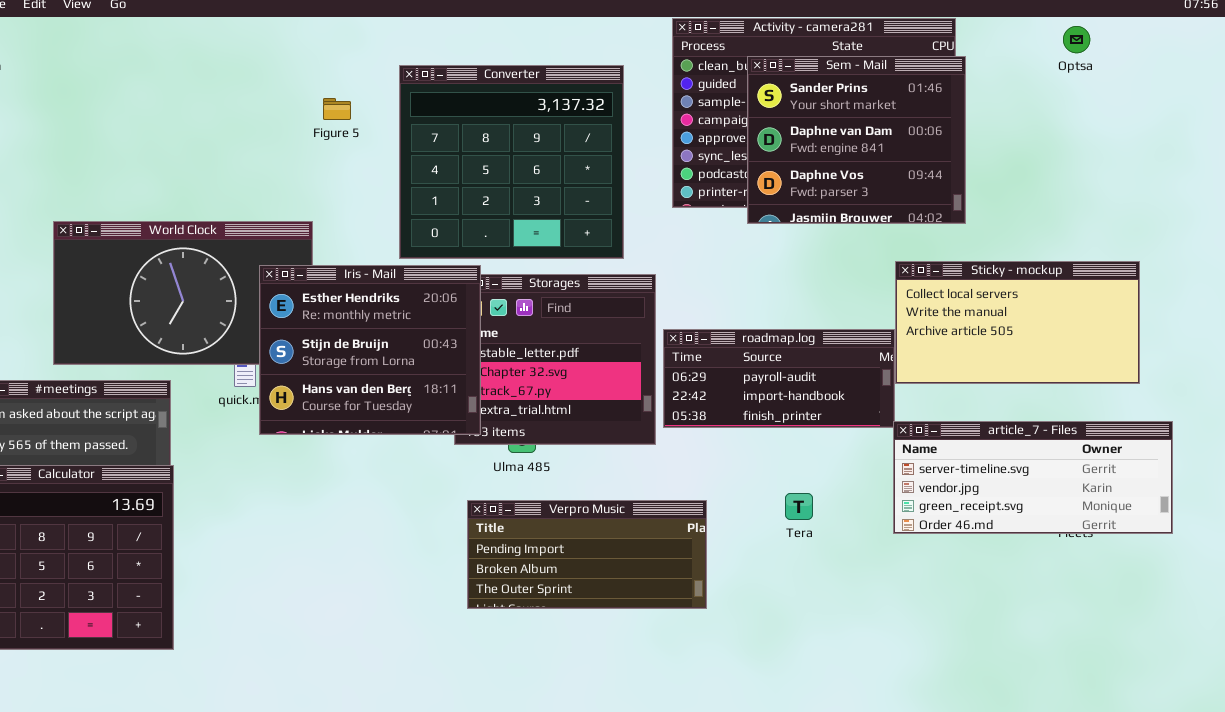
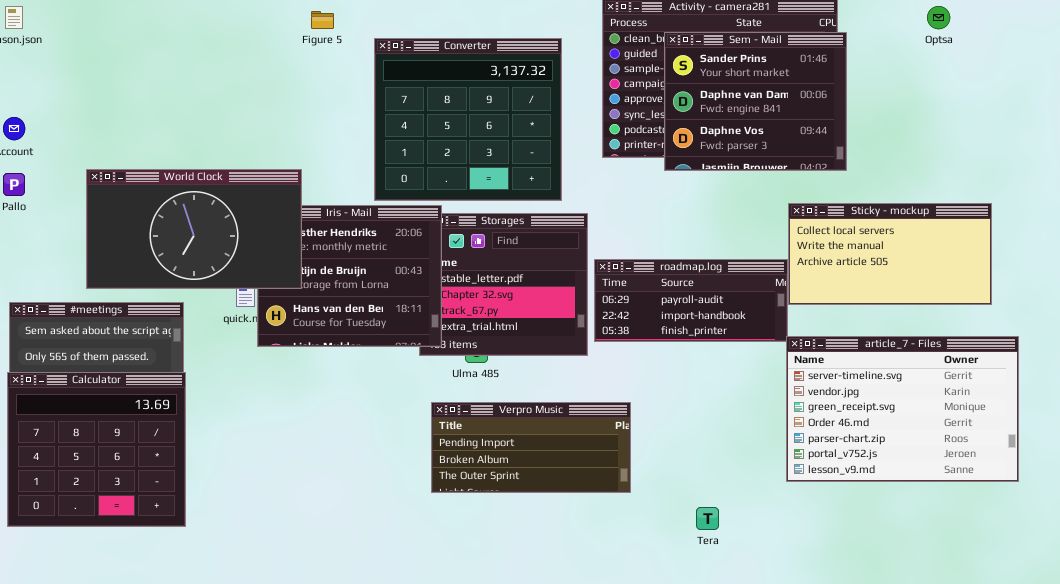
Figure 5: [323,98,351,120] -> [311,11,334,29], moved
World Clock: [53,221,313,365] -> [86,169,302,289], raised
article_7 - Files: [893,421,1173,534] -> [786,336,1019,482], resized
Tera: [785,493,813,520] -> [696,507,719,530], moved

